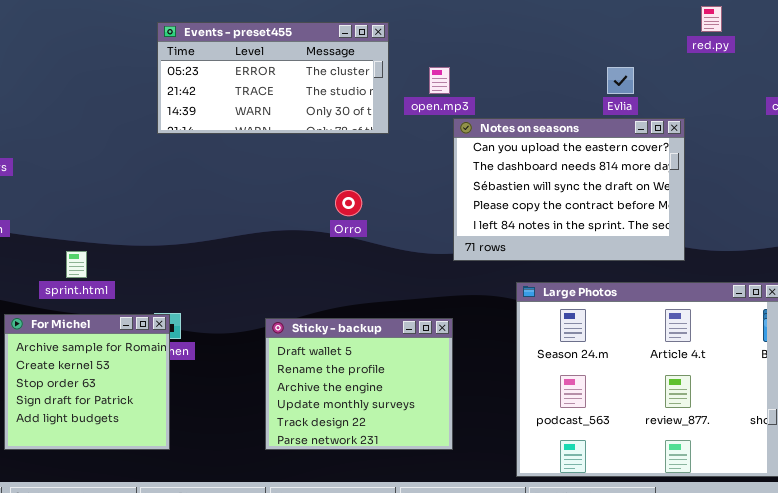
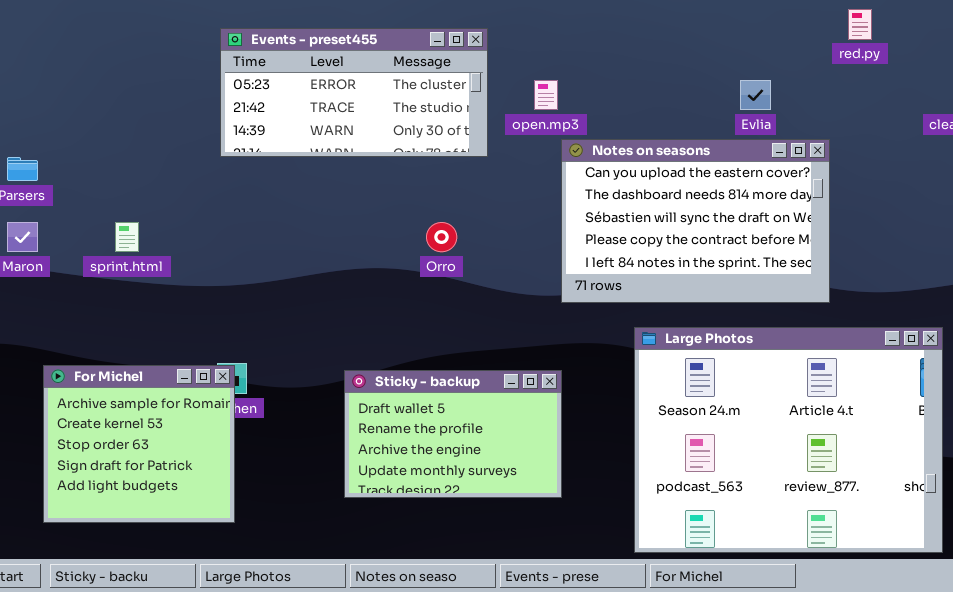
sprint.html: [66,251,87,278] -> [115,222,139,252], moved
Sticky - backup: [265,318,453,450] -> [344,370,562,498], resized

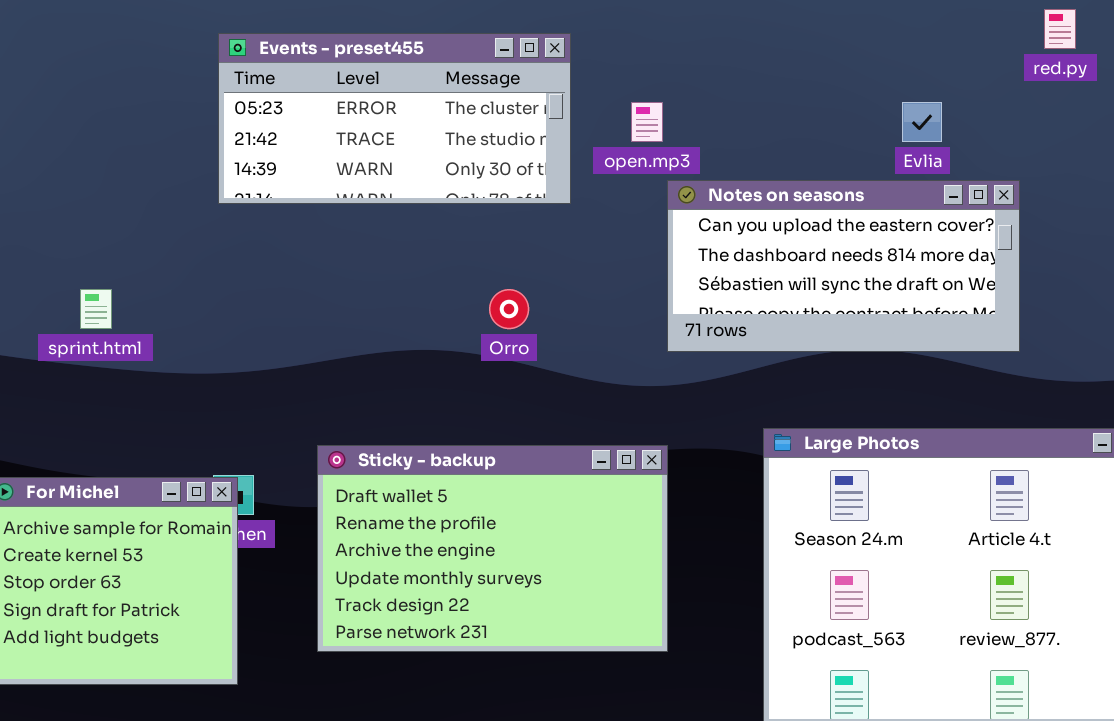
Notes on seasons: [561,139,830,303] -> [667,180,1020,352], resized
Sticky - backup: [344,370,562,498] -> [317,445,668,652], resized

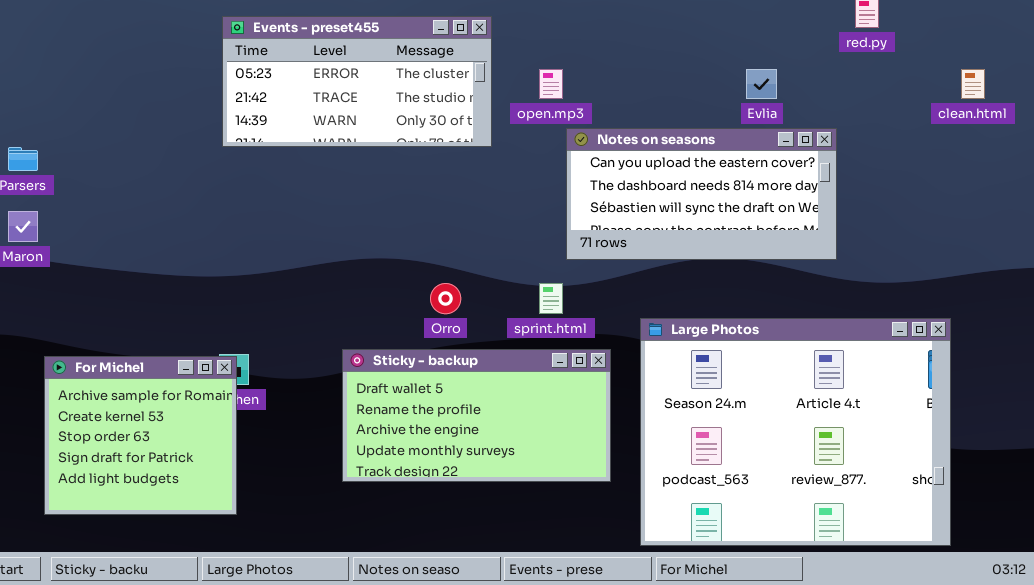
sprint.html: [80,289,112,329] -> [539,283,563,314], moved
Orro: [489,289,529,329] -> [430,283,461,314], moved
Sticky - backup: [317,445,668,652] -> [342,349,611,482], moved, resized

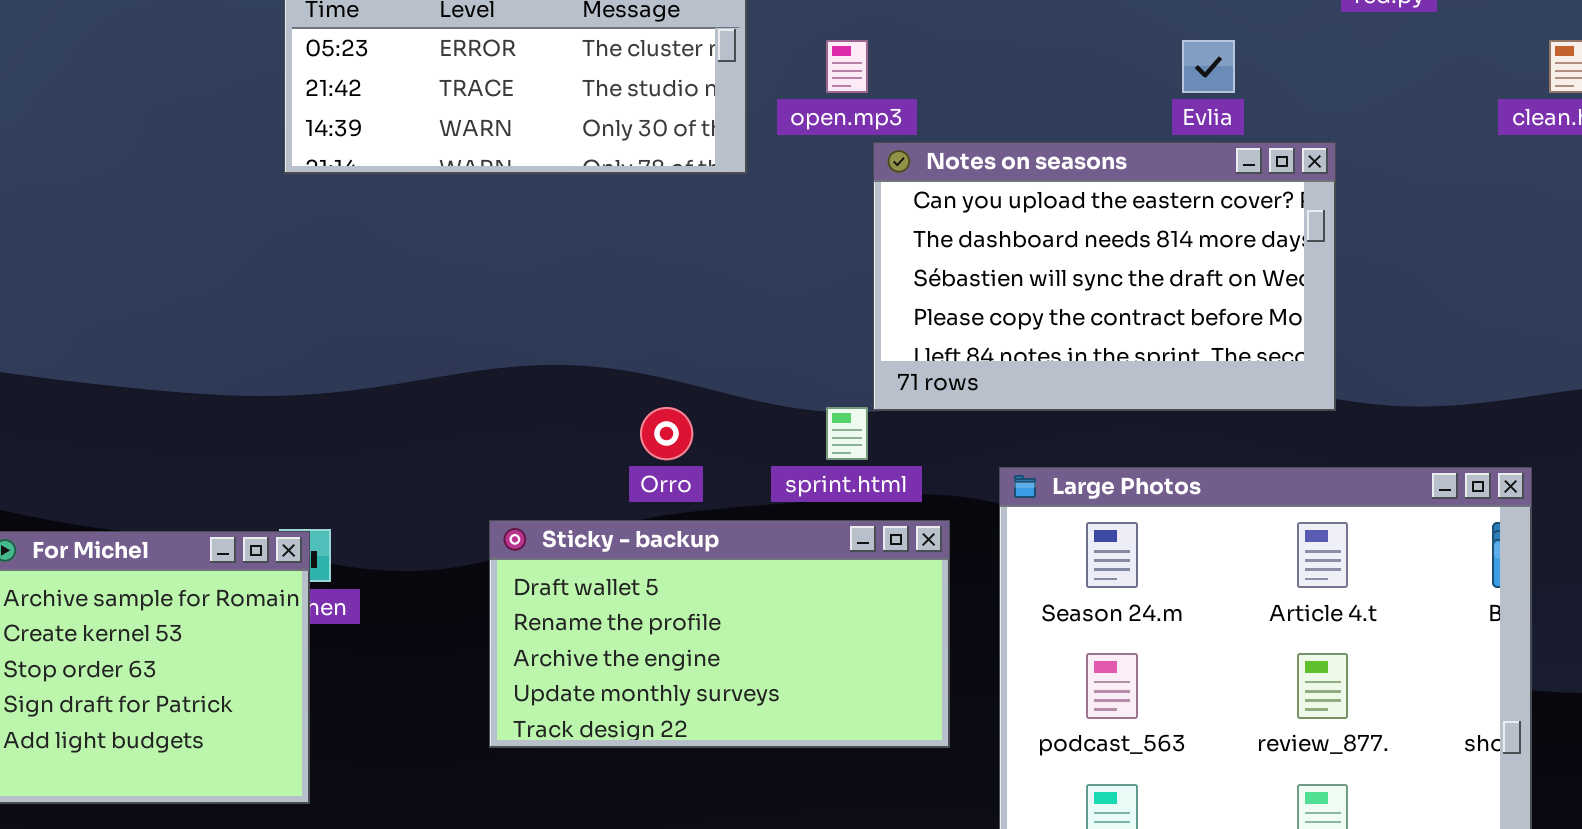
Notes on seasons: [566,128,837,260] -> [873,142,1336,411], resized

